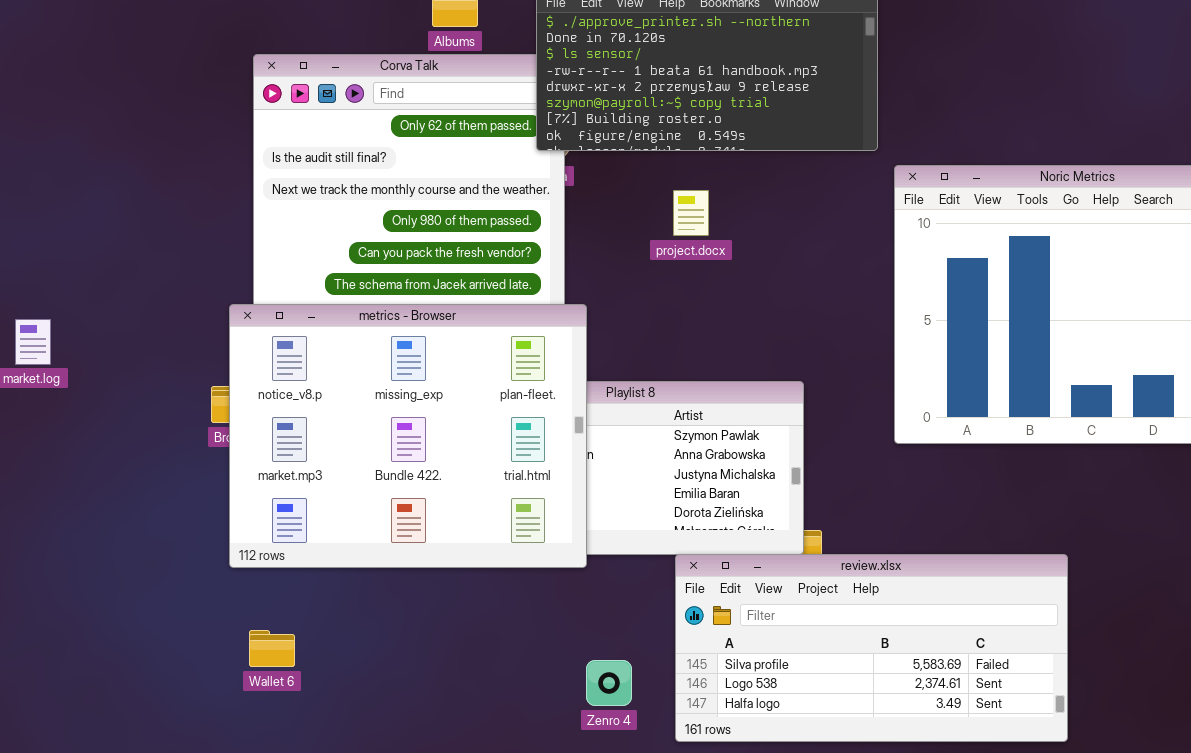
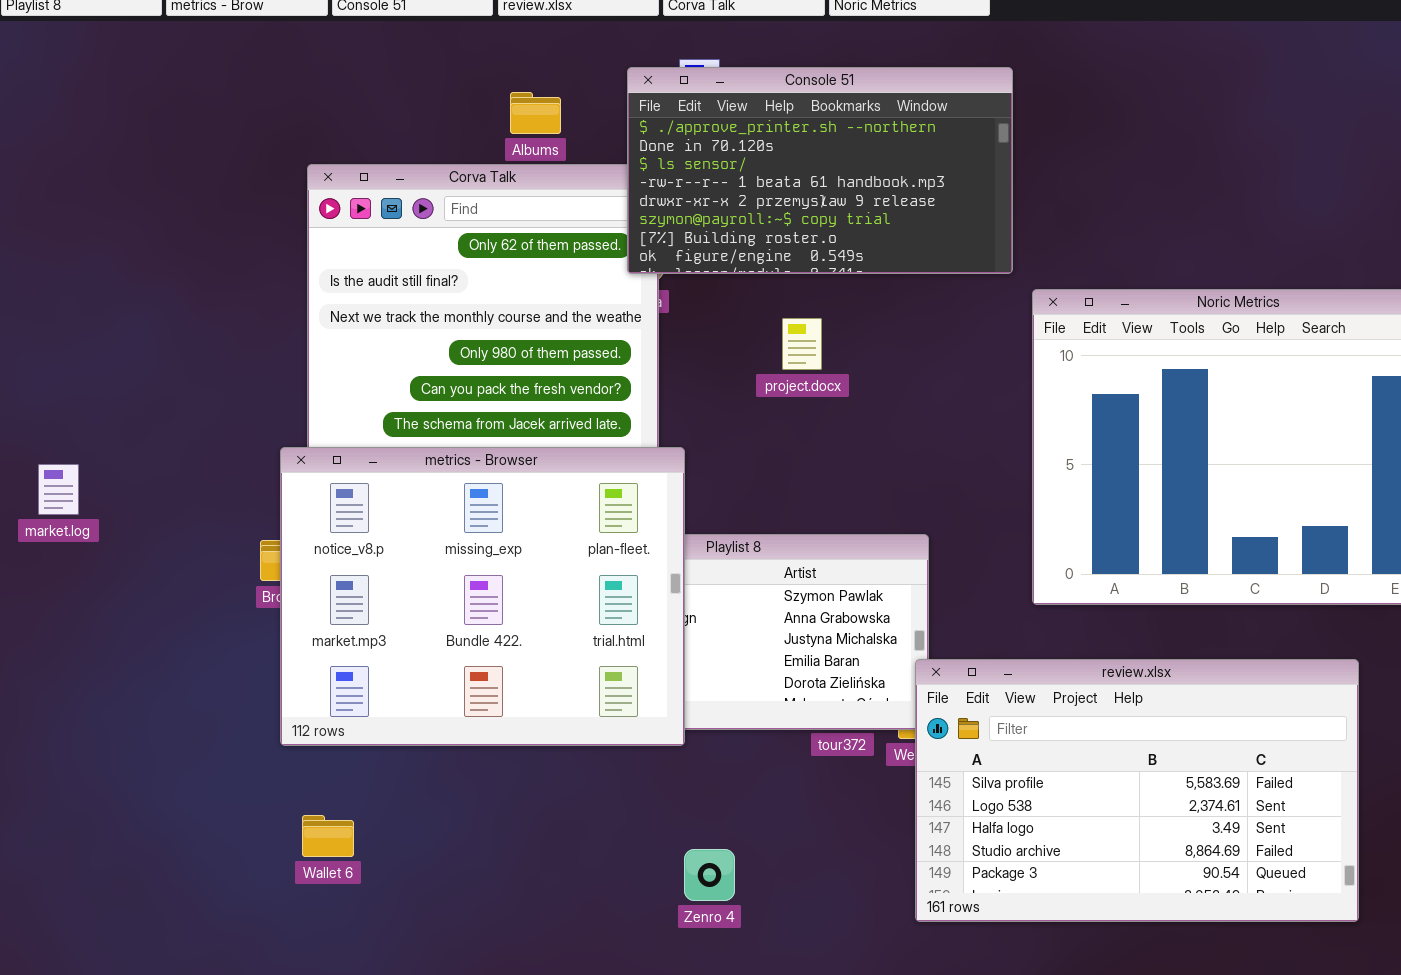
review.xlsx: [675,554,1068,742] -> [915,659,1359,922], moved, resized

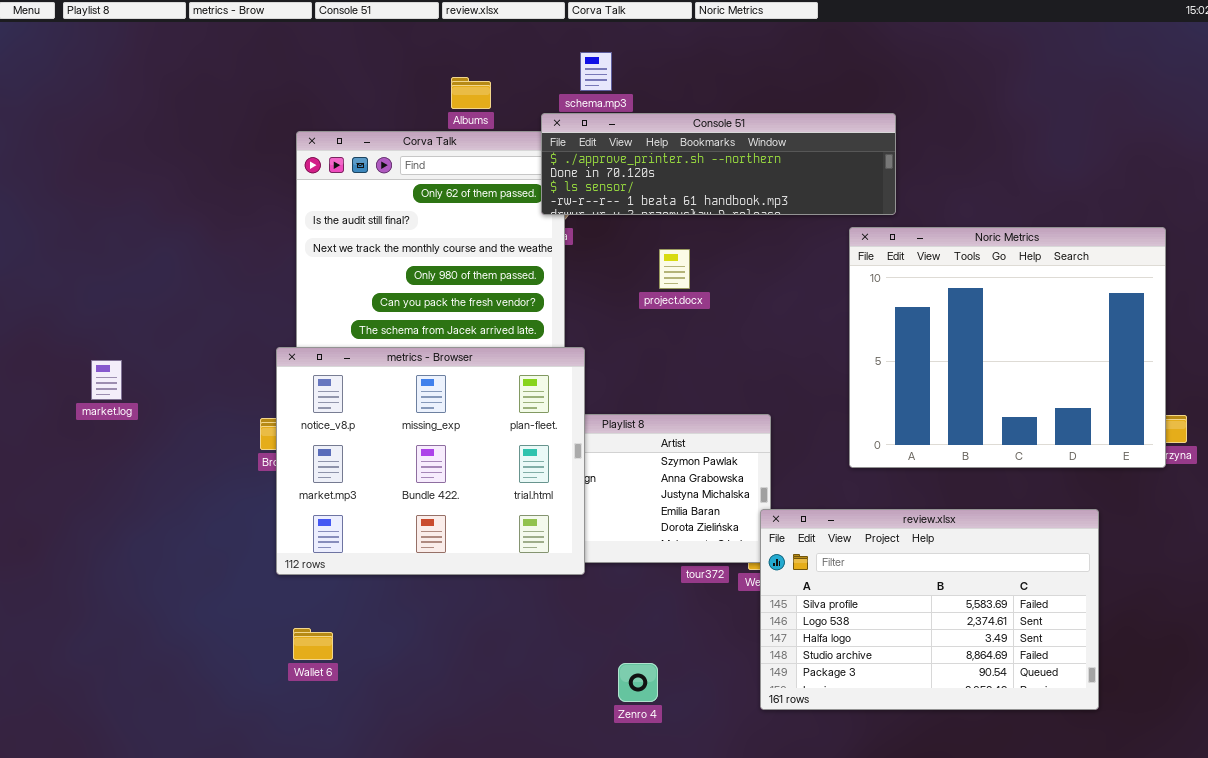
Console 51: [627,67,1013,274] -> [541,113,896,215], resized
Zenro 4: [684,849,735,901] -> [618,663,658,702], moved

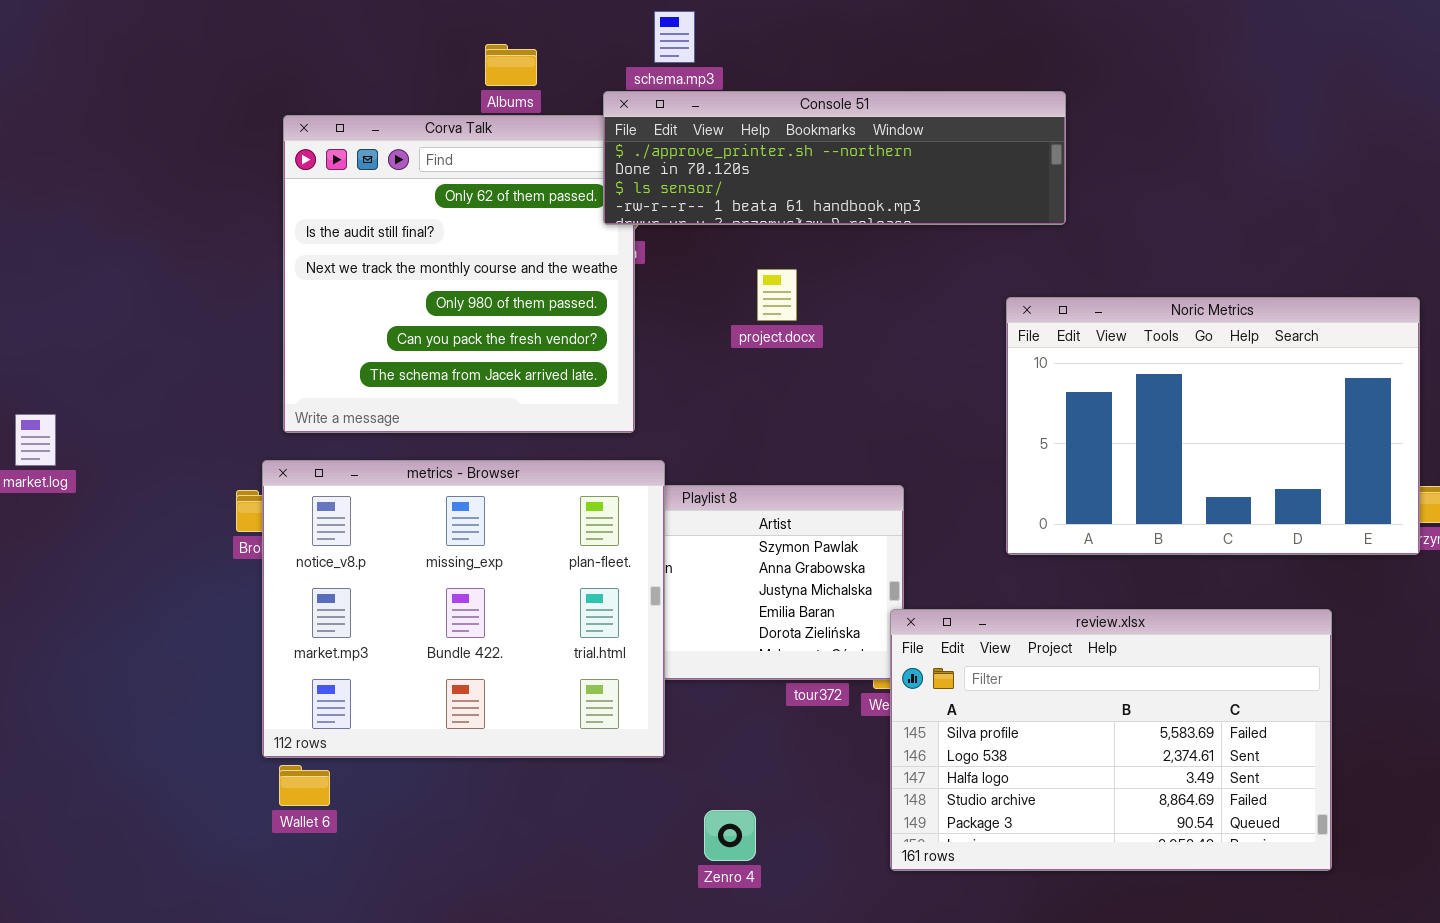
Noric Metrics: [849,227,1166,468] -> [1006,297,1420,555], resized
metrics - Browser: [276,347,585,575] -> [262,460,665,758], moved

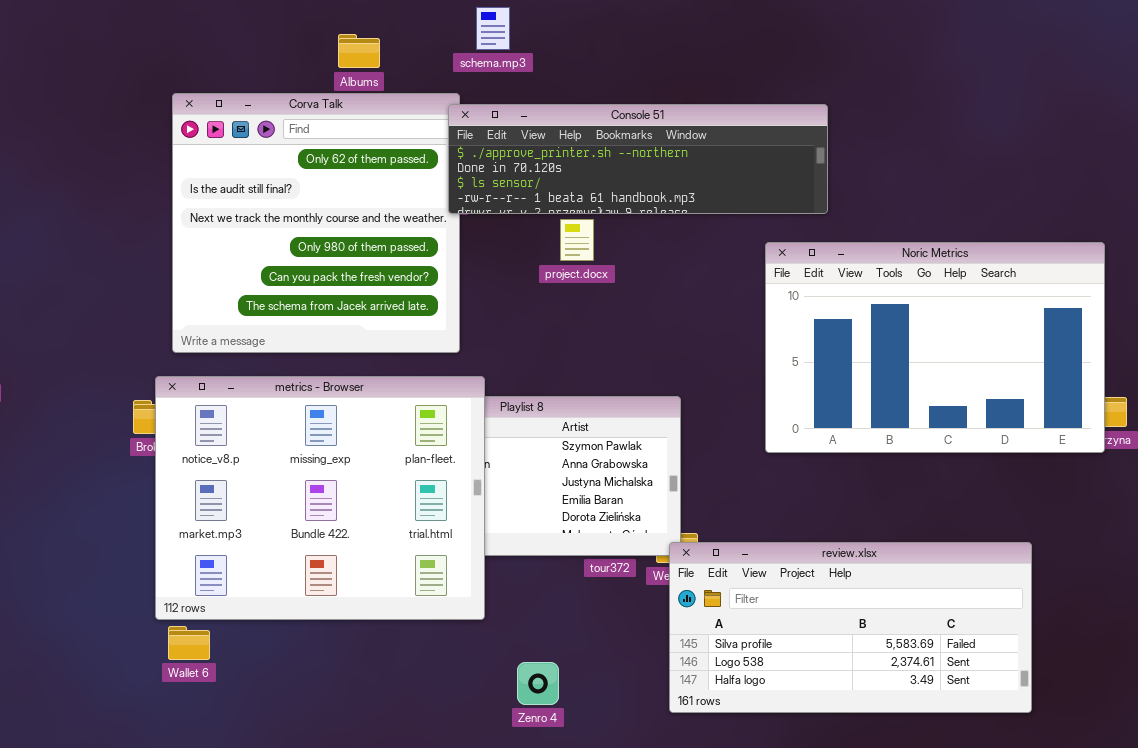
Console 51: [603,91,1066,225] -> [448,104,828,214], moved
review.xlsx: [890,609,1332,871] -> [669,542,1032,713], resized

